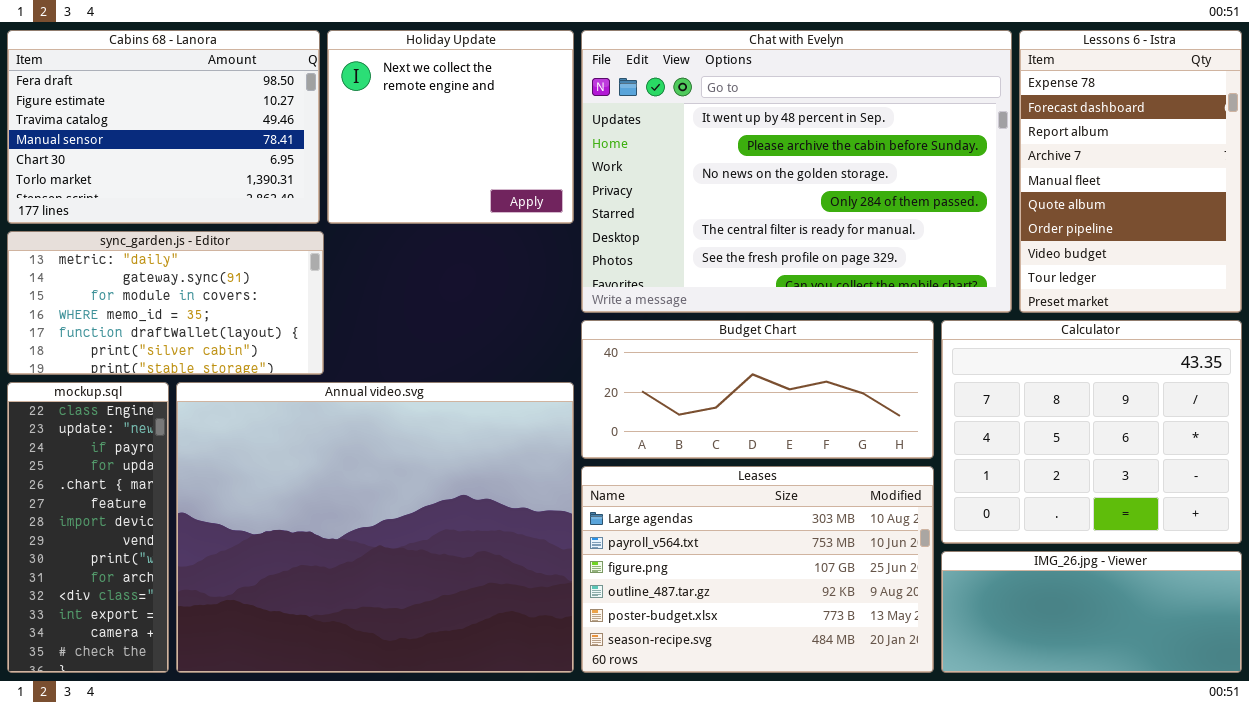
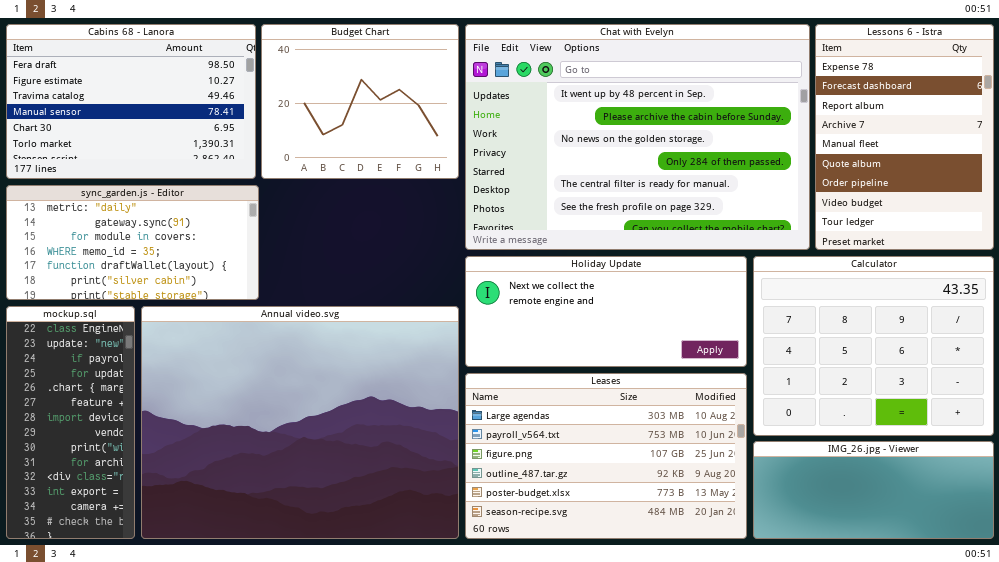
Holiday Update: [327,30,574,224] -> [465,256,747,367], moved, resized
Budget Chart: [581,320,934,459] -> [261,24,459,179], moved, resized

